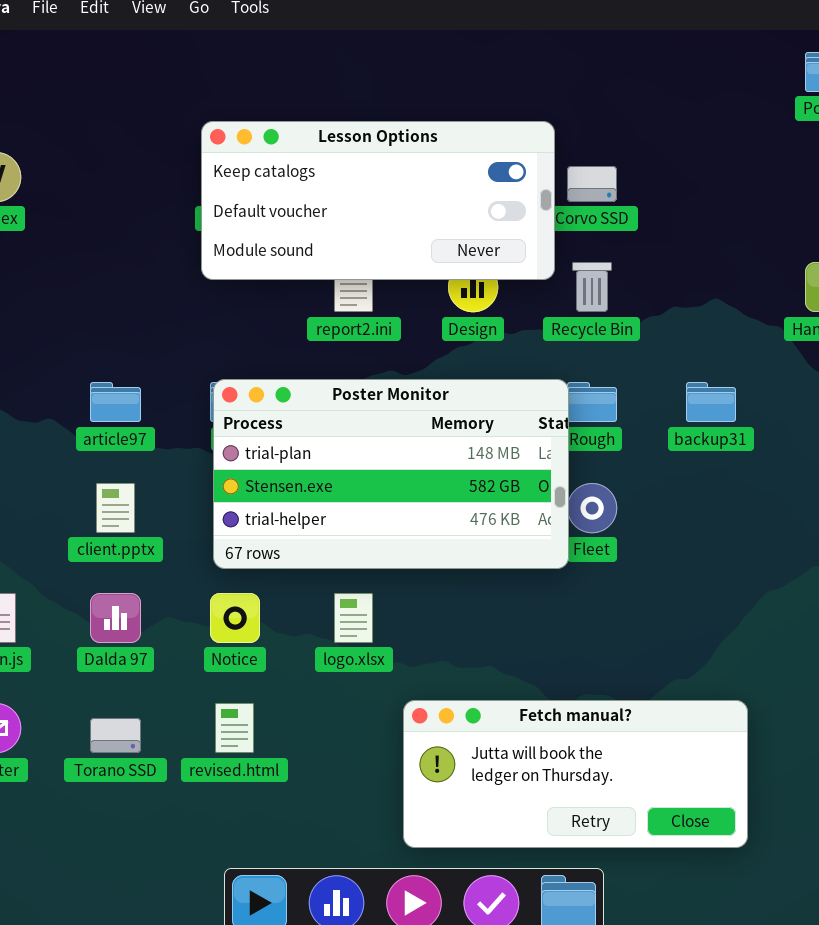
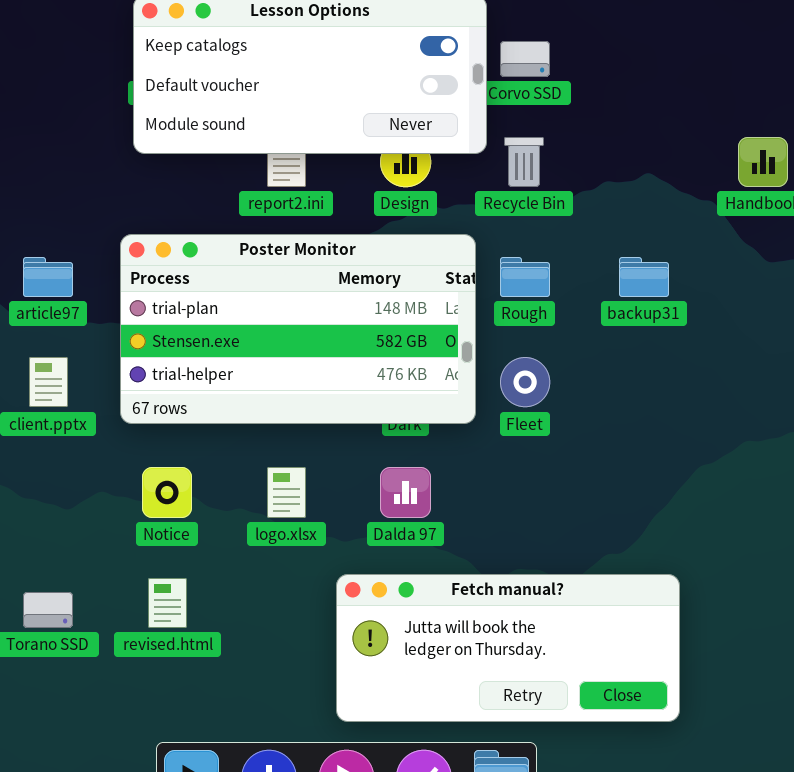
Poster Monitor: [213,379,569,569] -> [120,234,476,424], moved
Dalda 97: [90,593,141,643] -> [380,467,431,518], moved

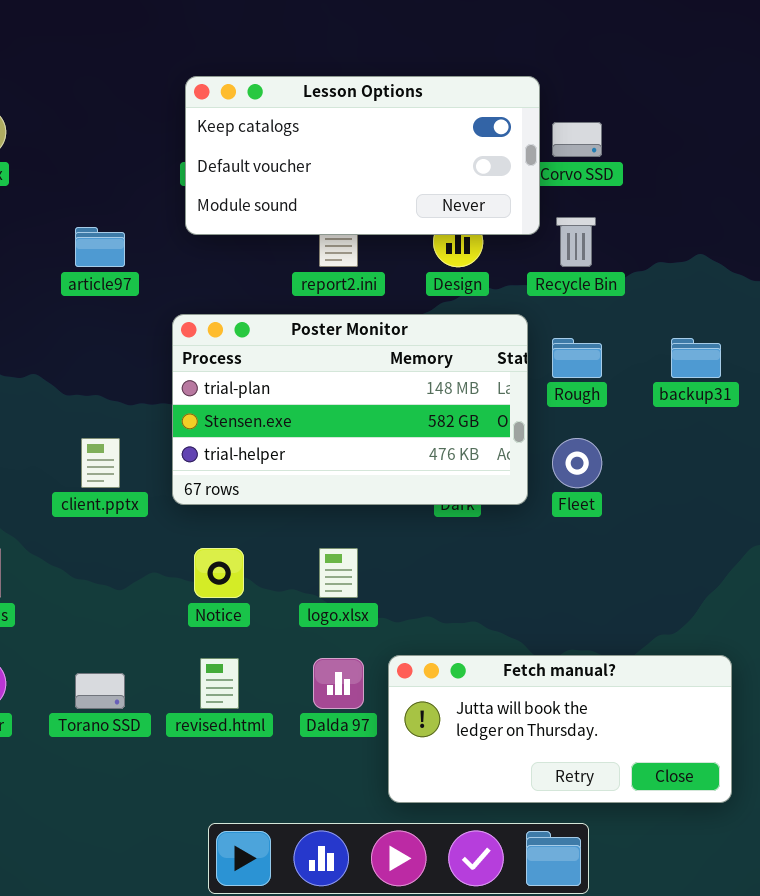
article97: [23,257,73,297] -> [75,227,125,267], moved
Dalda 97: [380,467,431,518] -> [313,658,364,709], moved

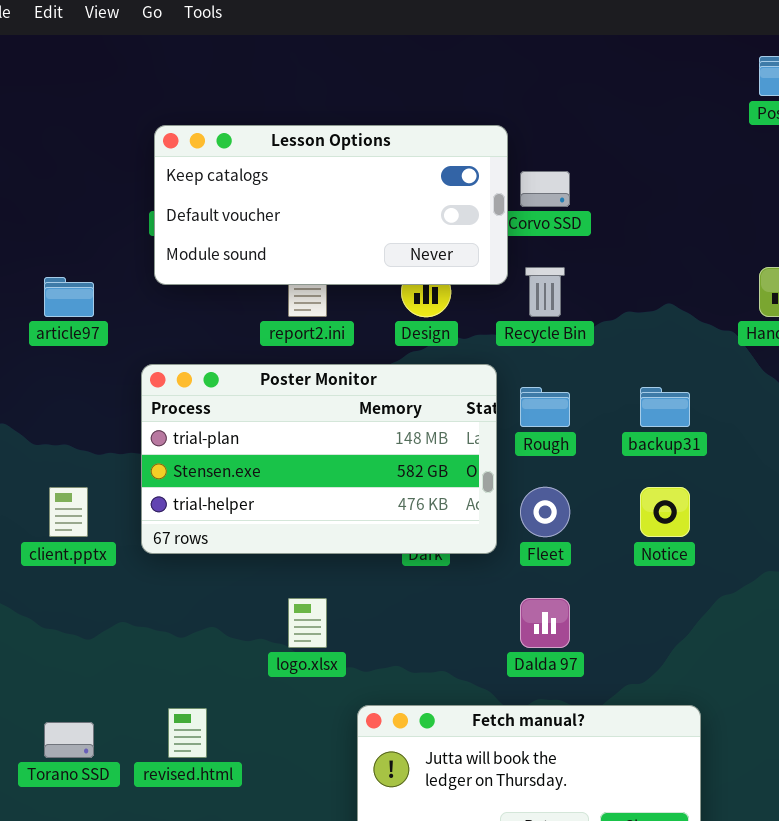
Notice: [194,548,244,598] -> [640,487,690,537], moved
Dalda 97: [313,658,364,709] -> [520,598,570,648], moved

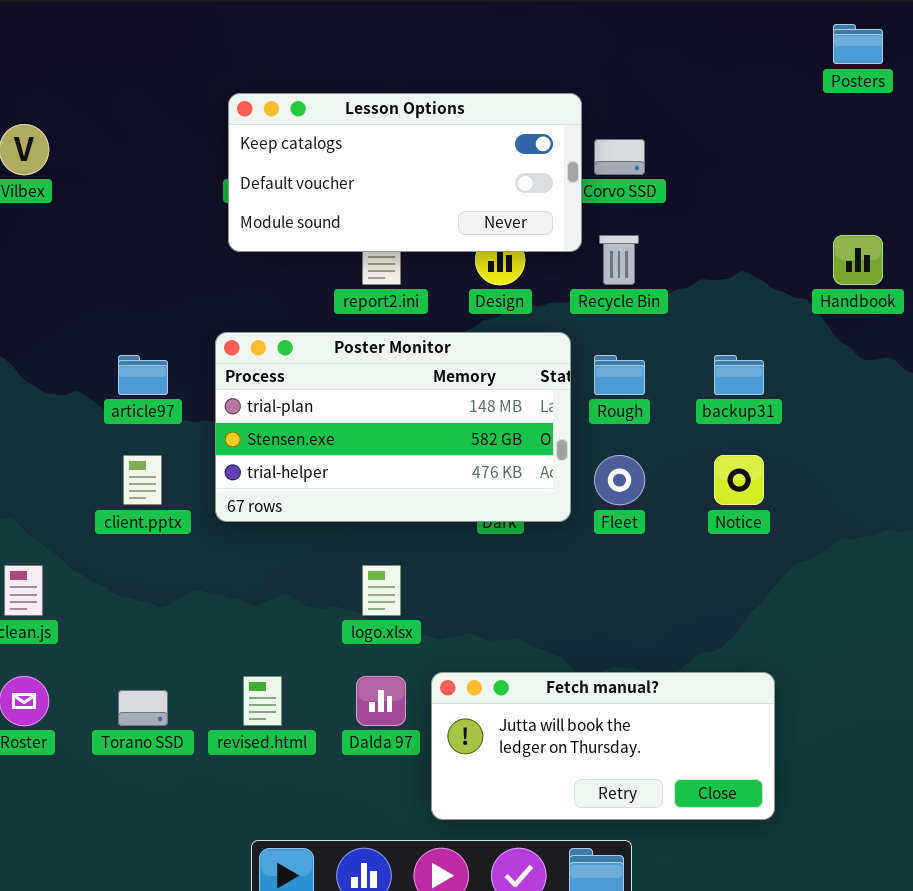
article97: [44,277,94,317] -> [118,355,168,395], moved
Dalda 97: [520,598,570,648] -> [356,676,406,726], moved

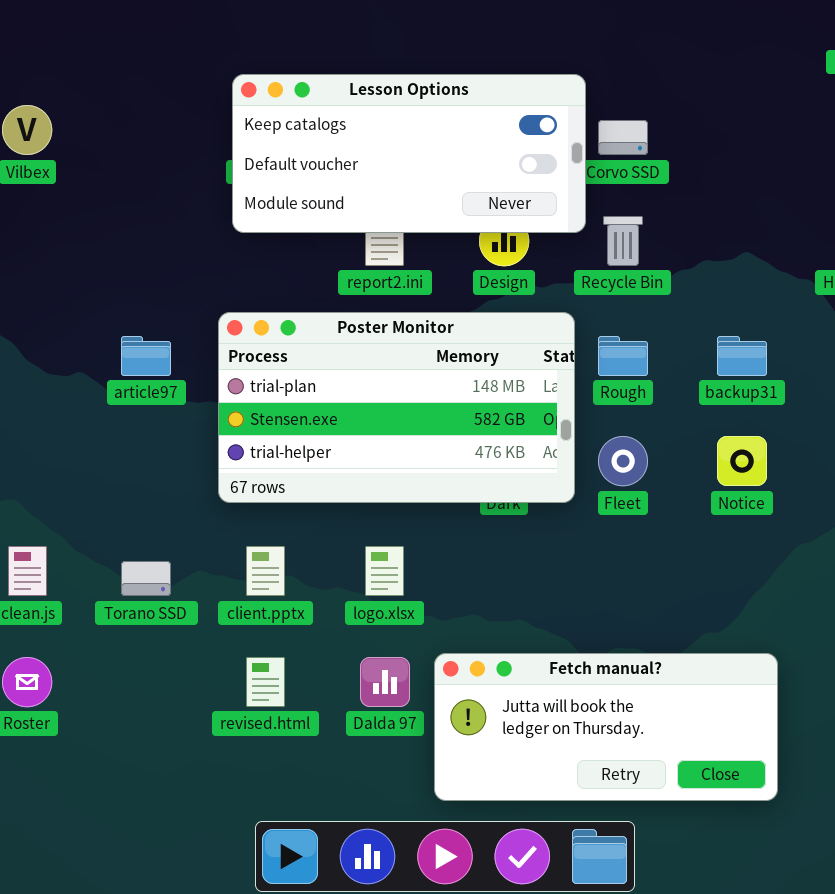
client.pptx: [123,455,162,505] -> [246,546,285,596], moved
Torano SSD: [118,690,168,726] -> [121,561,171,596], moved

